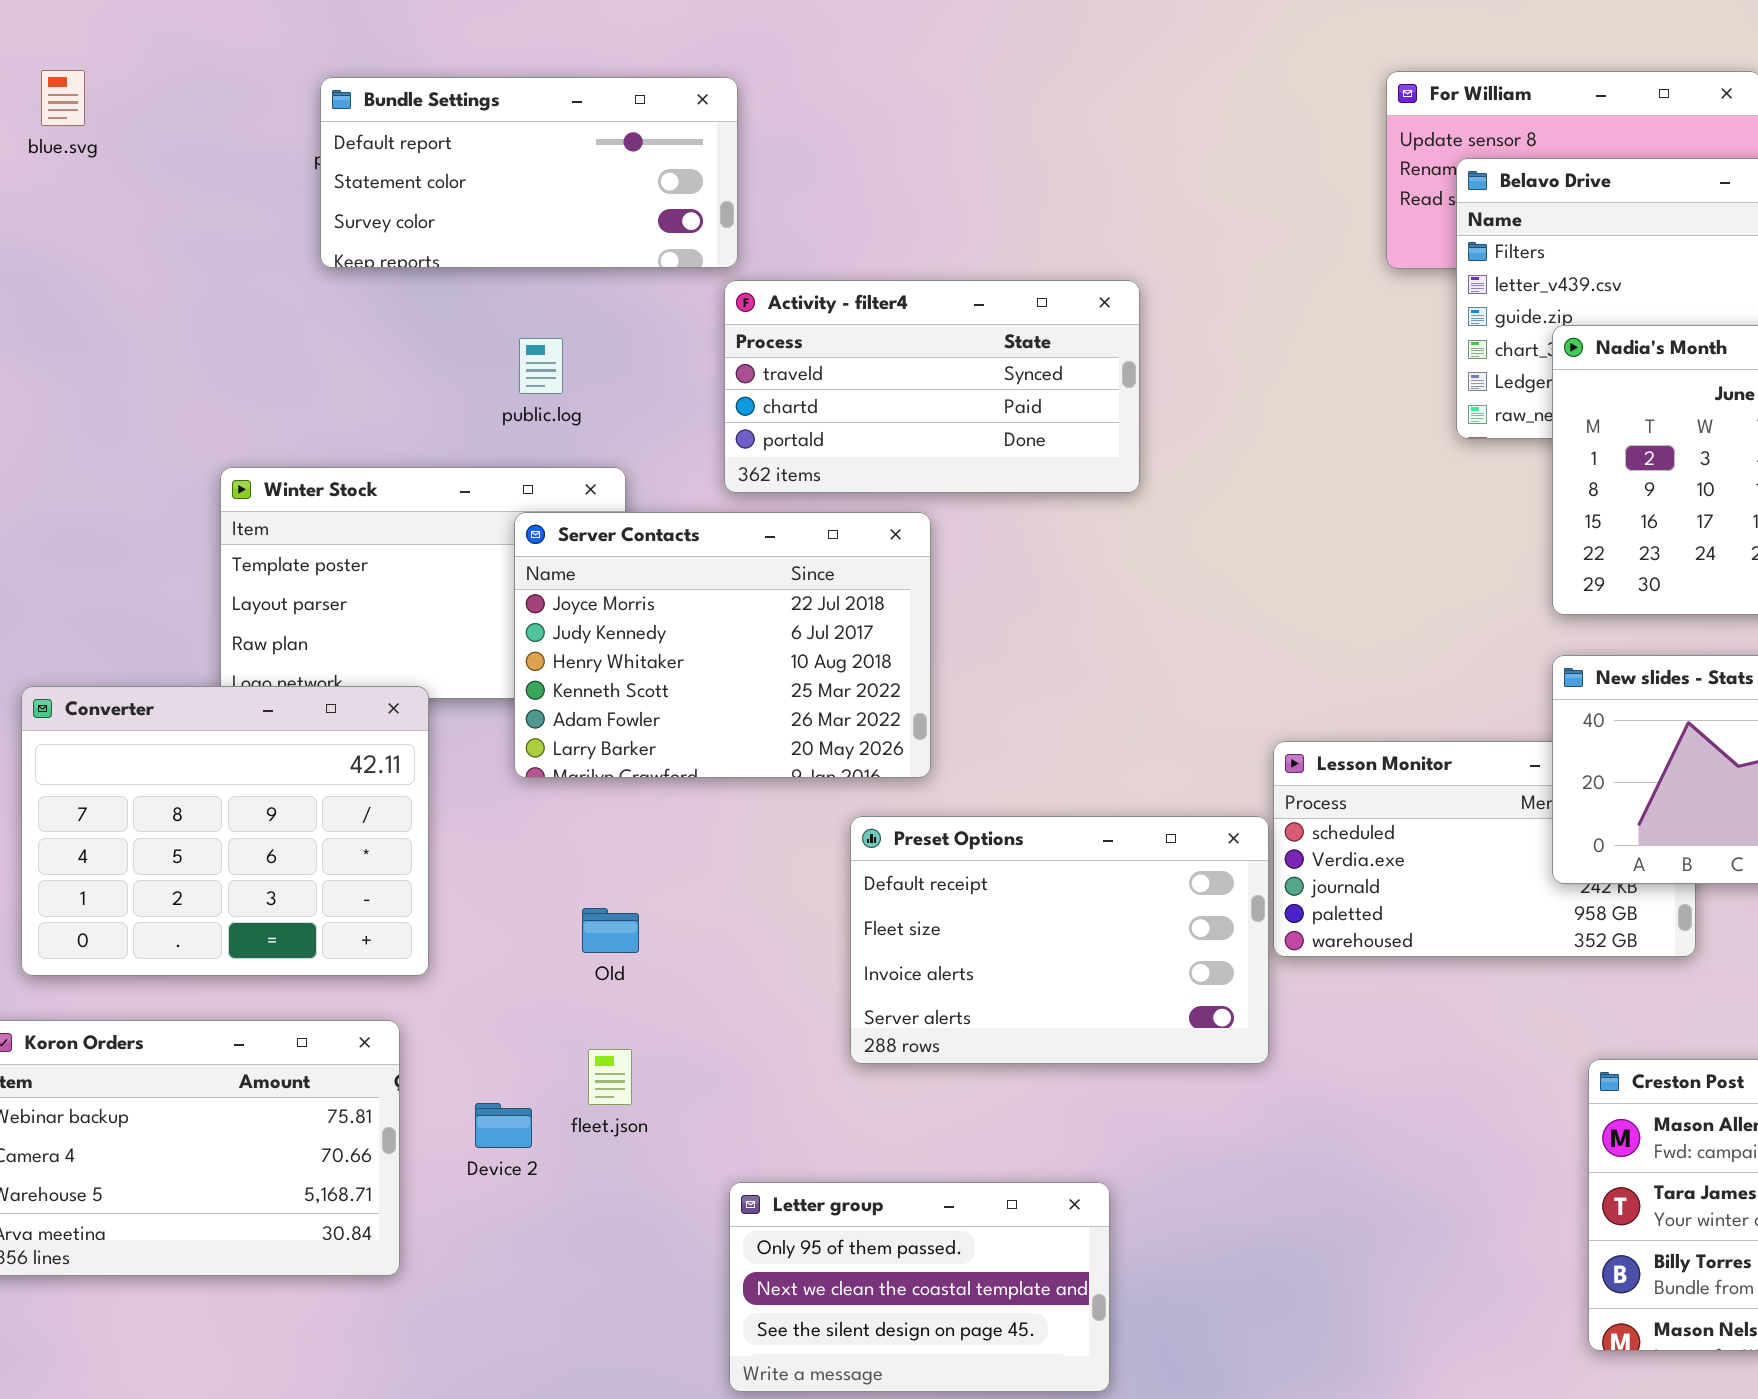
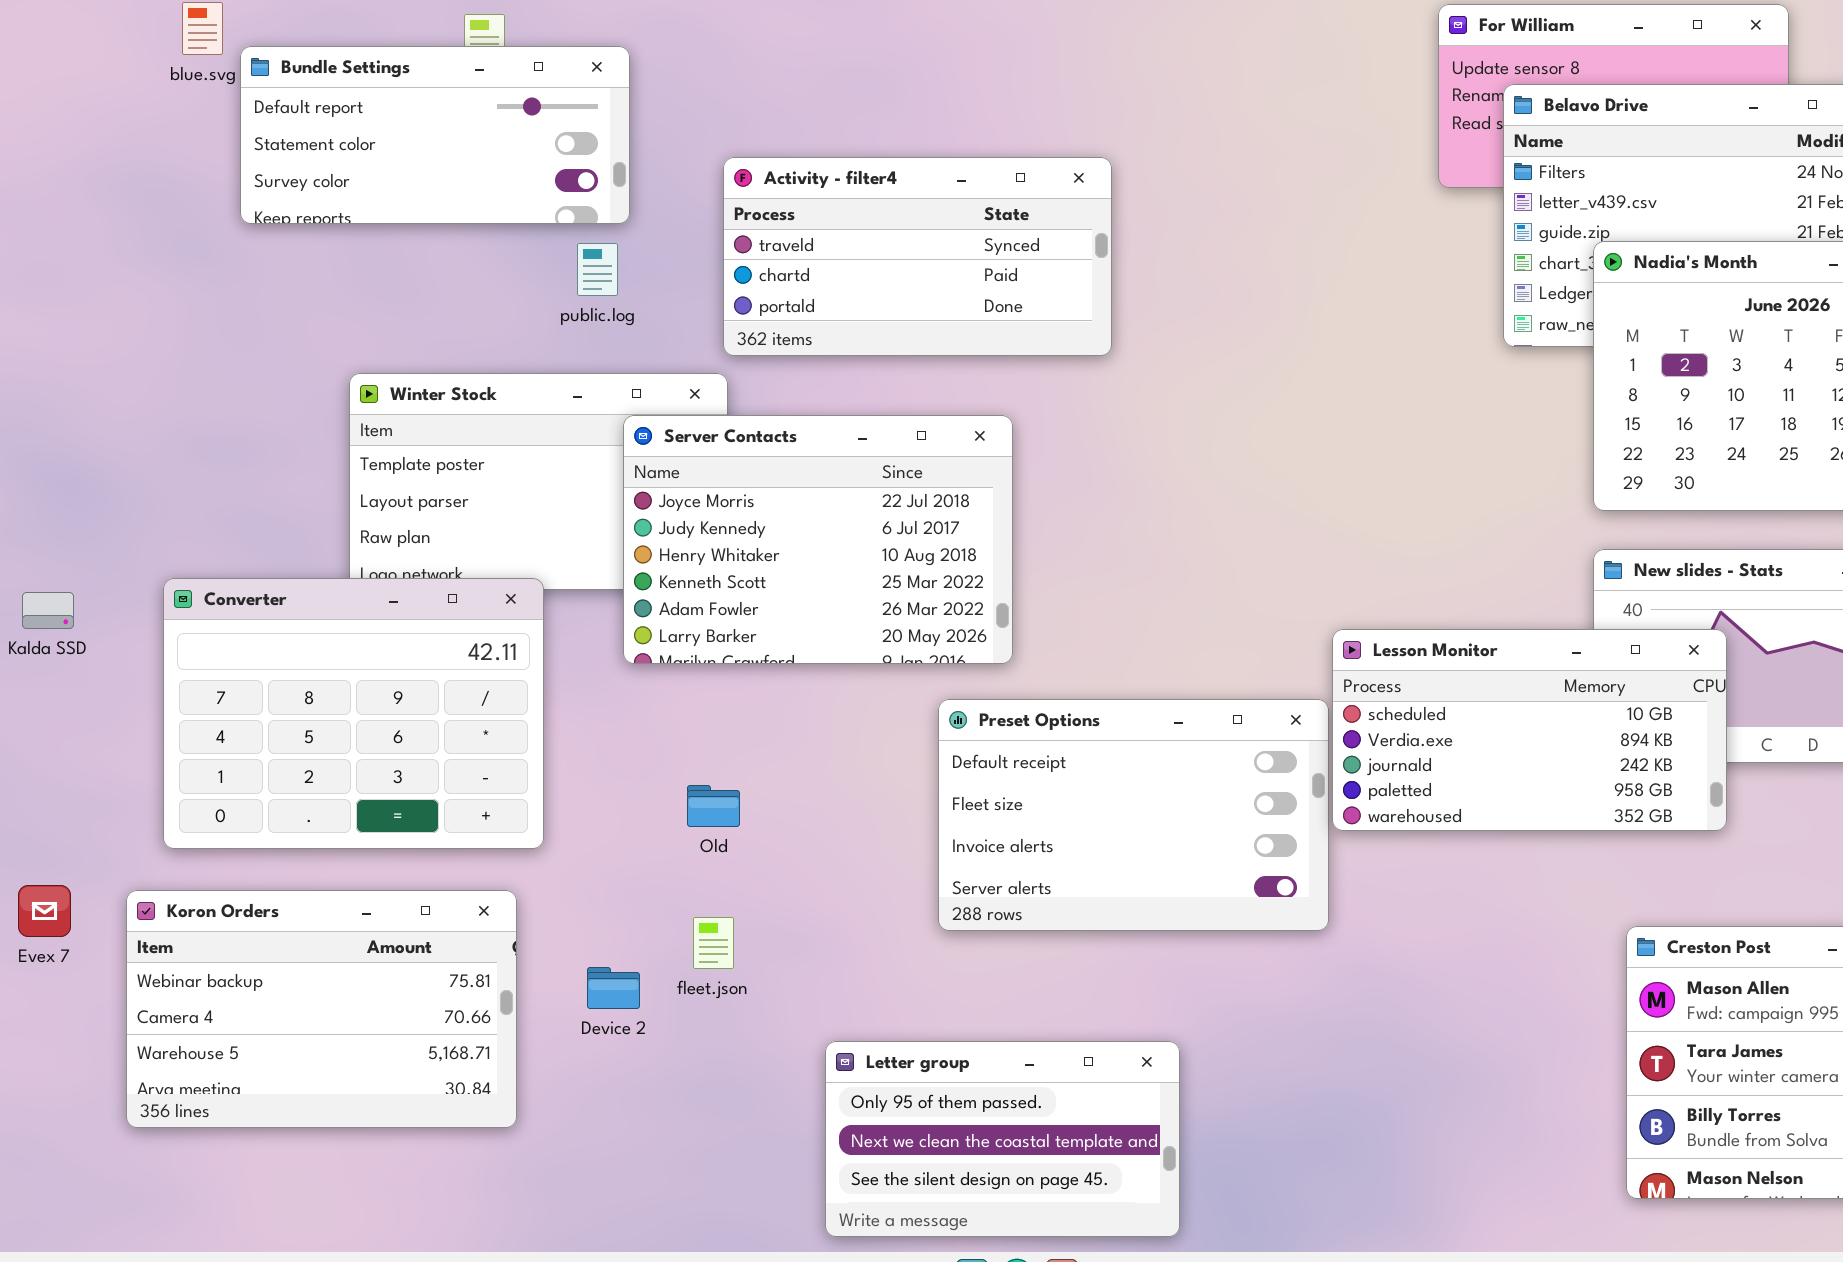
Bundle Settings: [320,77,738,268] -> [240,46,630,224], moved
Activity - filter4: [724,280,1140,493] -> [723,157,1112,356], moved
public.log: [519,338,563,394] -> [577,243,618,296], moved
Lesson Monitor: [1273,741,1696,957] -> [1332,629,1727,831], raised

